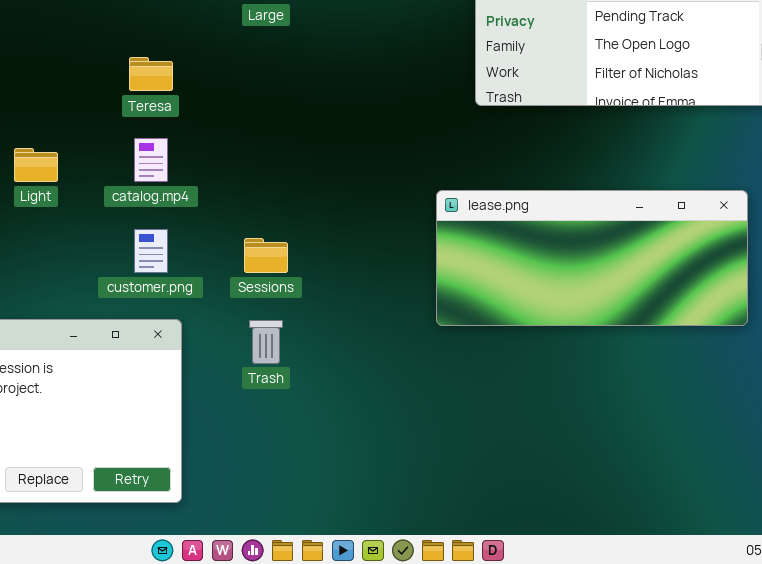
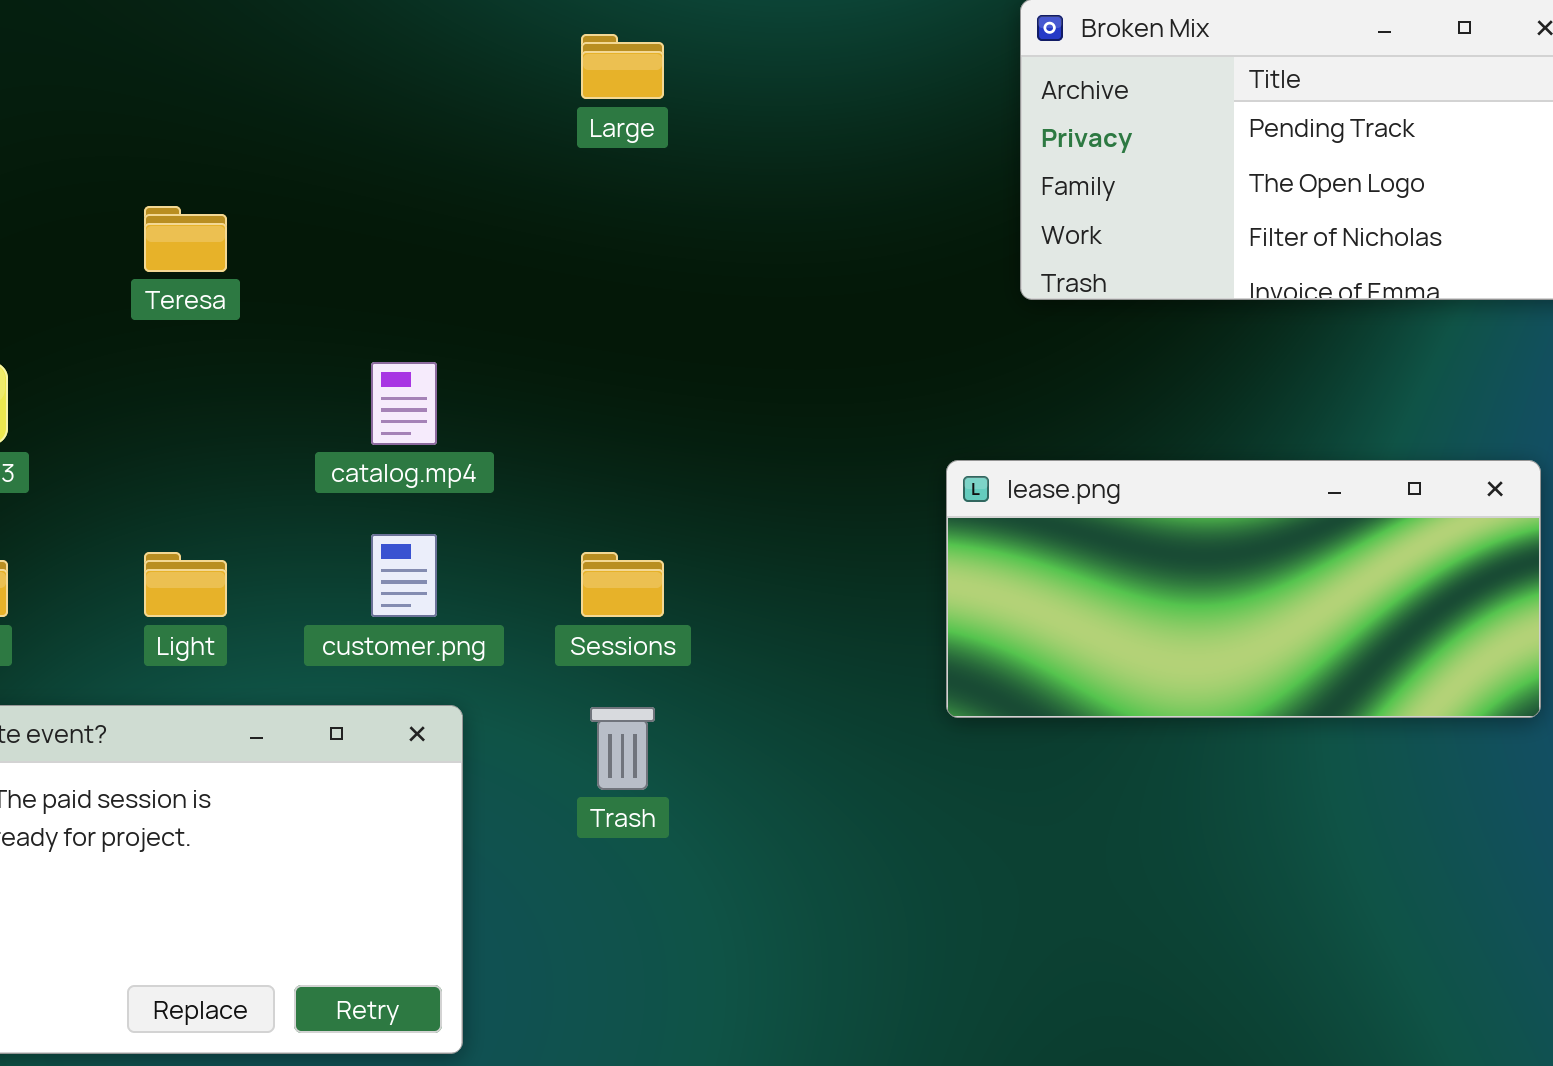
Teresa: [129,57,173,91] -> [144,206,227,272], moved
Light: [14,148,58,182] -> [144,552,227,617], moved

